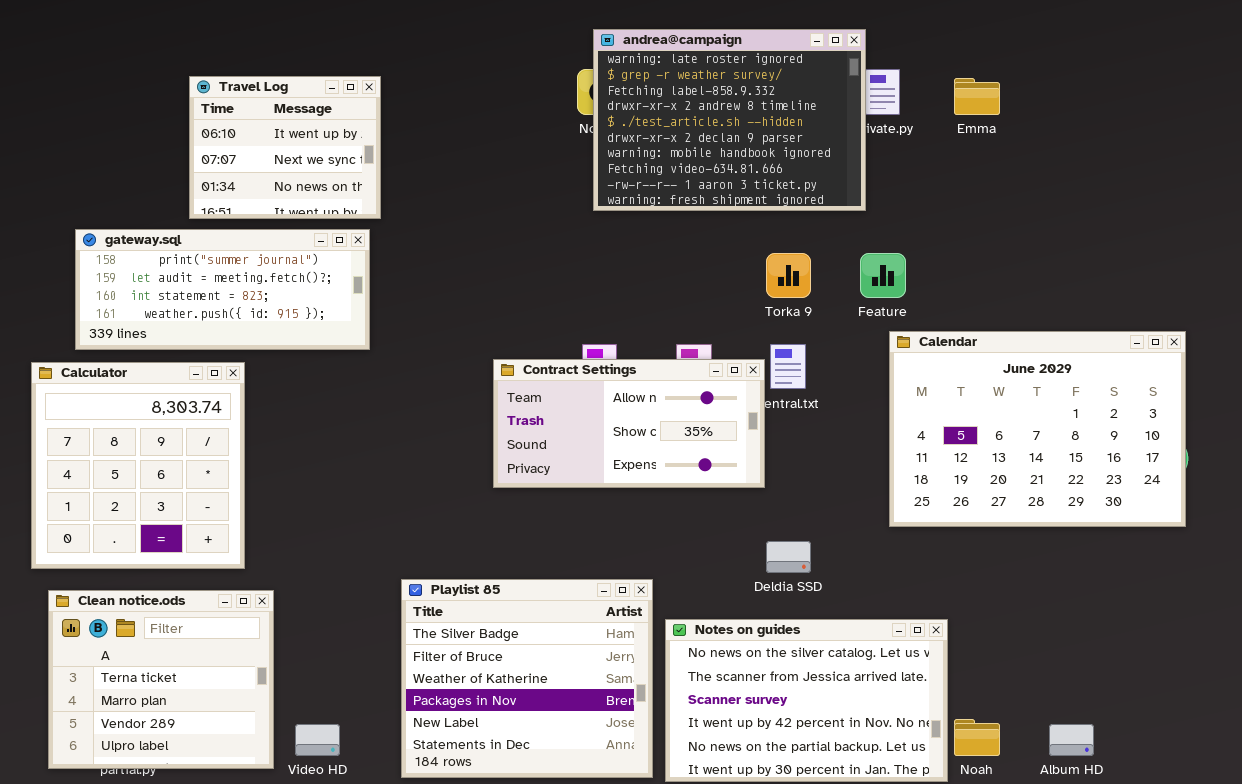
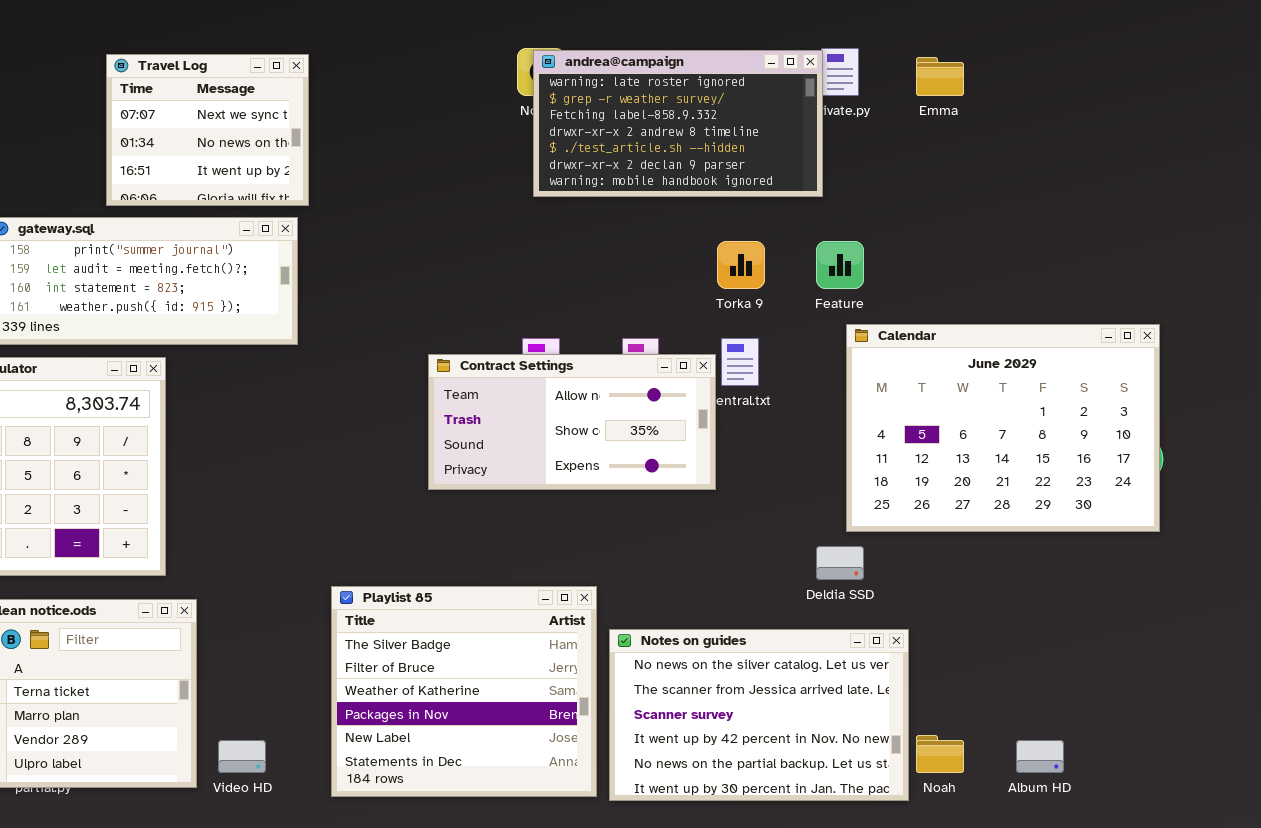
andrea@campaign: [593,29,866,211] -> [533,50,823,197], resized
Travel Log: [189,76,381,219] -> [106,54,309,206], scrolled down 1 row
Deldia SSD: [766,541,811,573] -> [816,546,864,580], moved

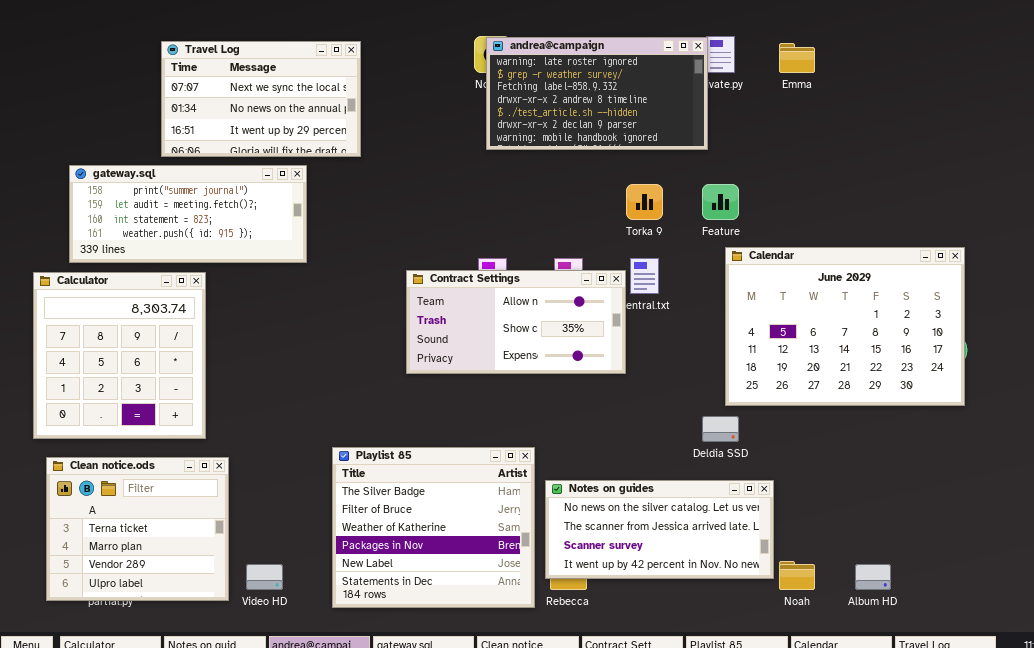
Travel Log: [106,54,309,206] -> [161,41,361,157], resized
Notes on guides: [609,629,909,801] -> [545,480,774,579], resized

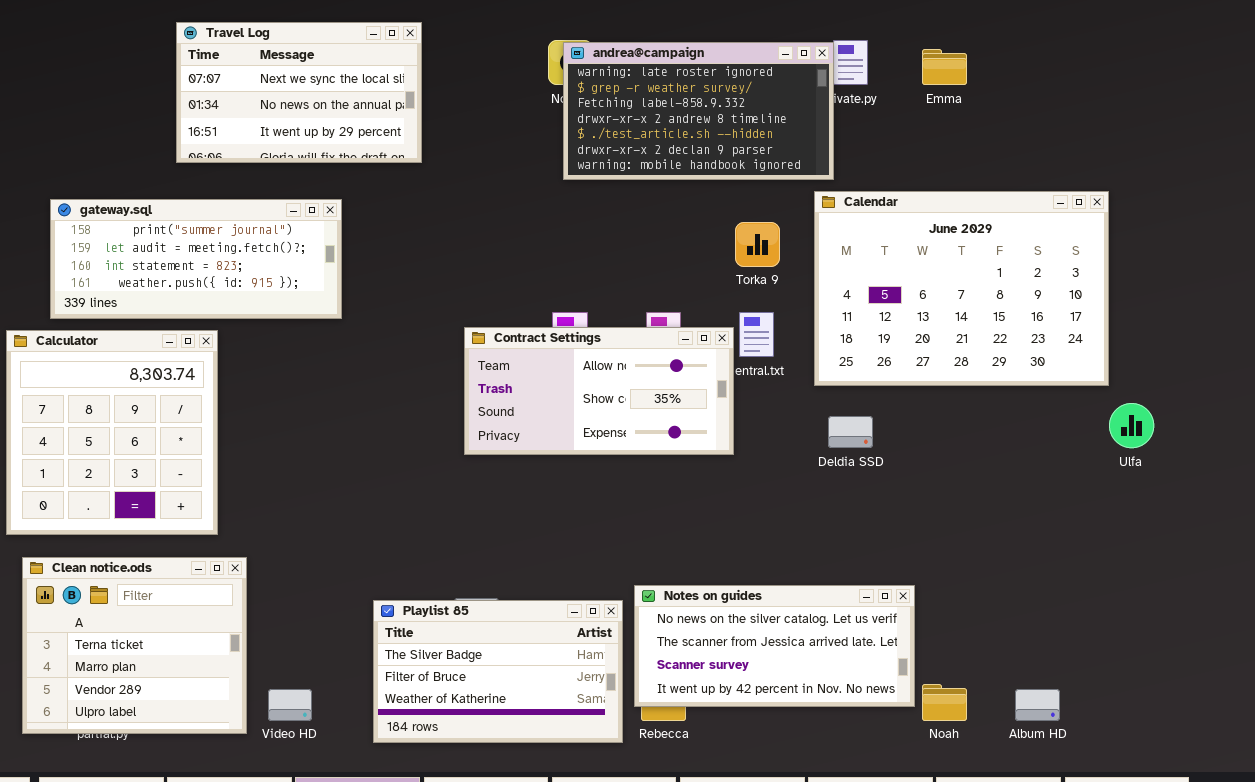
Travel Log: [161,41,361,157] -> [176,22,422,163], moved
Calendar: [725,247,965,406] -> [814,191,1109,386], moved
Deldia SSD: [702,416,739,442] -> [828,416,873,448], moved
Playlist 85: [332,447,535,608] -> [373,600,623,743], resized

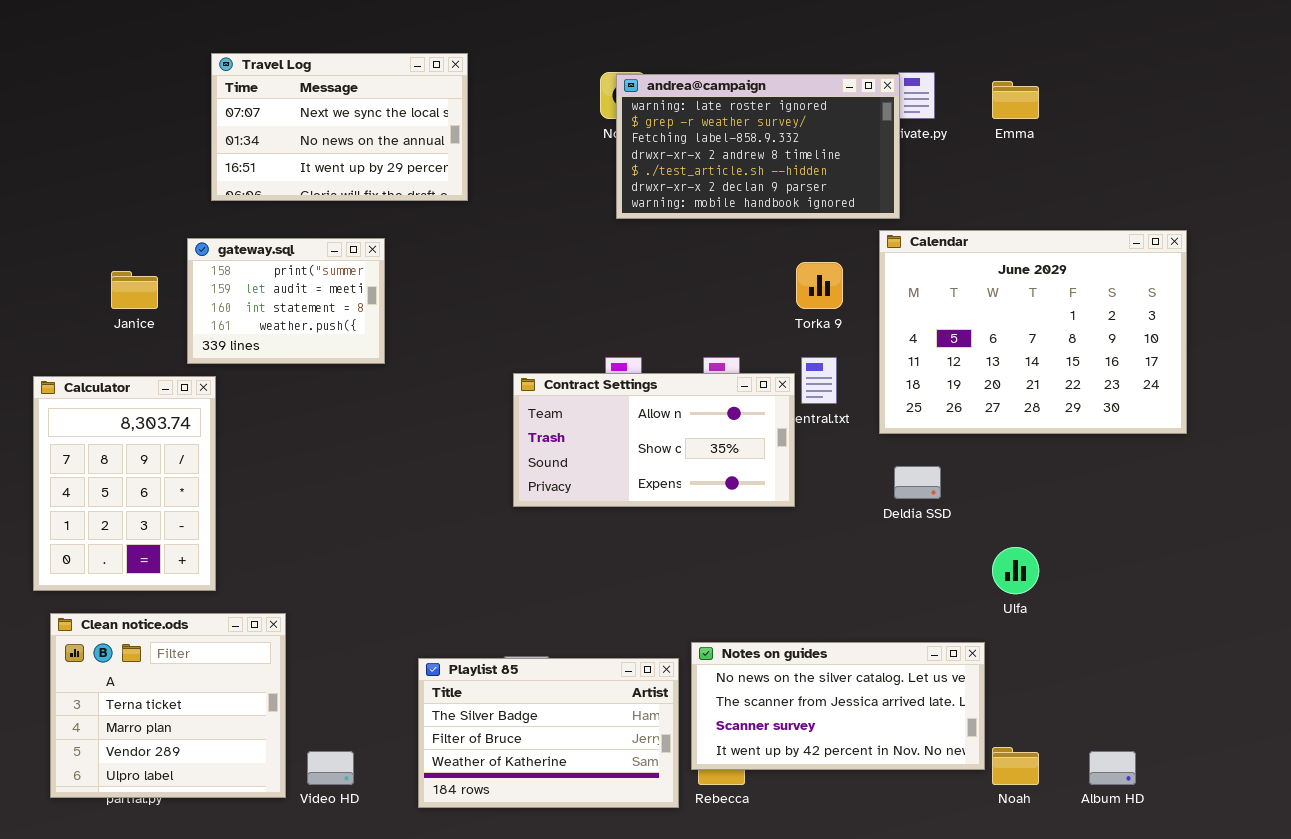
gateway.sql: [50,199,342,319] -> [187,238,385,364], resized
Calculator: [6,330,218,535] -> [33,376,216,591], resized
Ulfa: [1109,403,1154,448] -> [992,547,1039,594], moved

